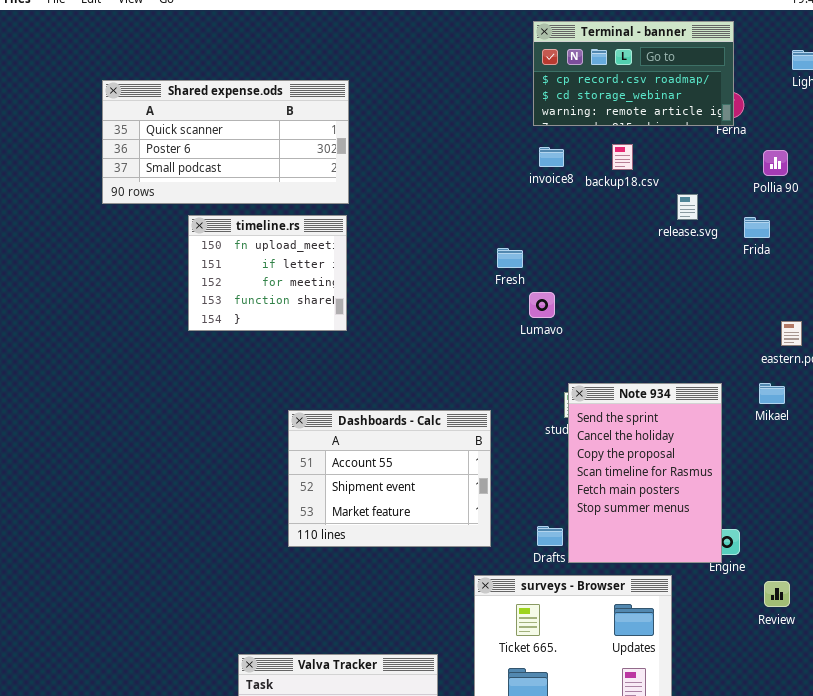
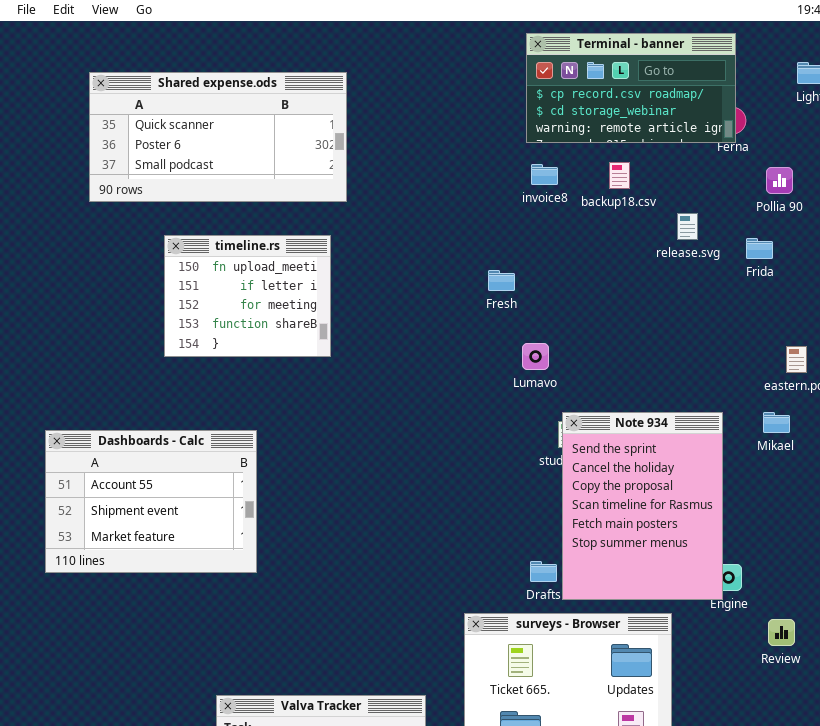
Shared expense.ods: [102,80,349,204] -> [89,72,347,202], moved
Lumavo: [529,292,555,318] -> [522,343,549,370], moved
Dashboards - Calc: [288,410,491,547] -> [45,430,257,573], moved

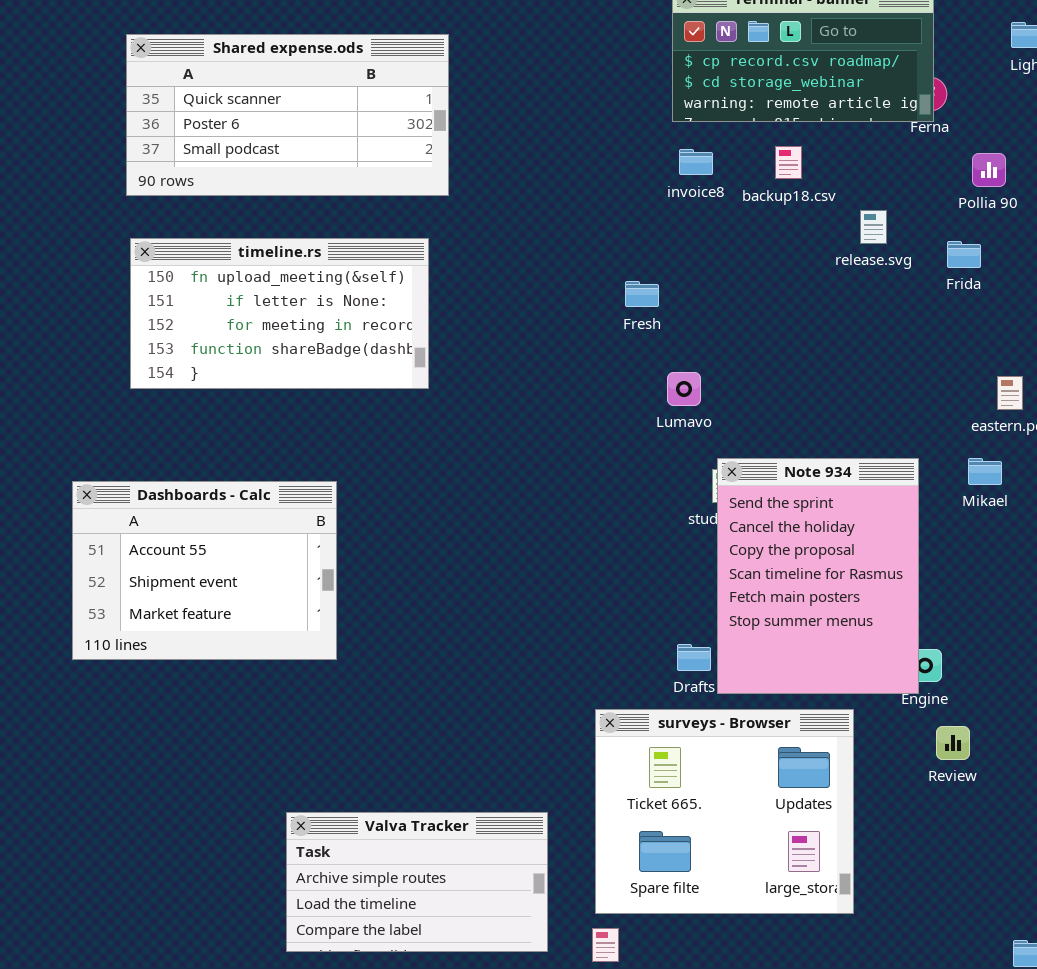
timeline.rs: [164,235,331,357] -> [130,238,429,389], resized
Review: [768,619,795,646] -> [936,726,970,760], moved

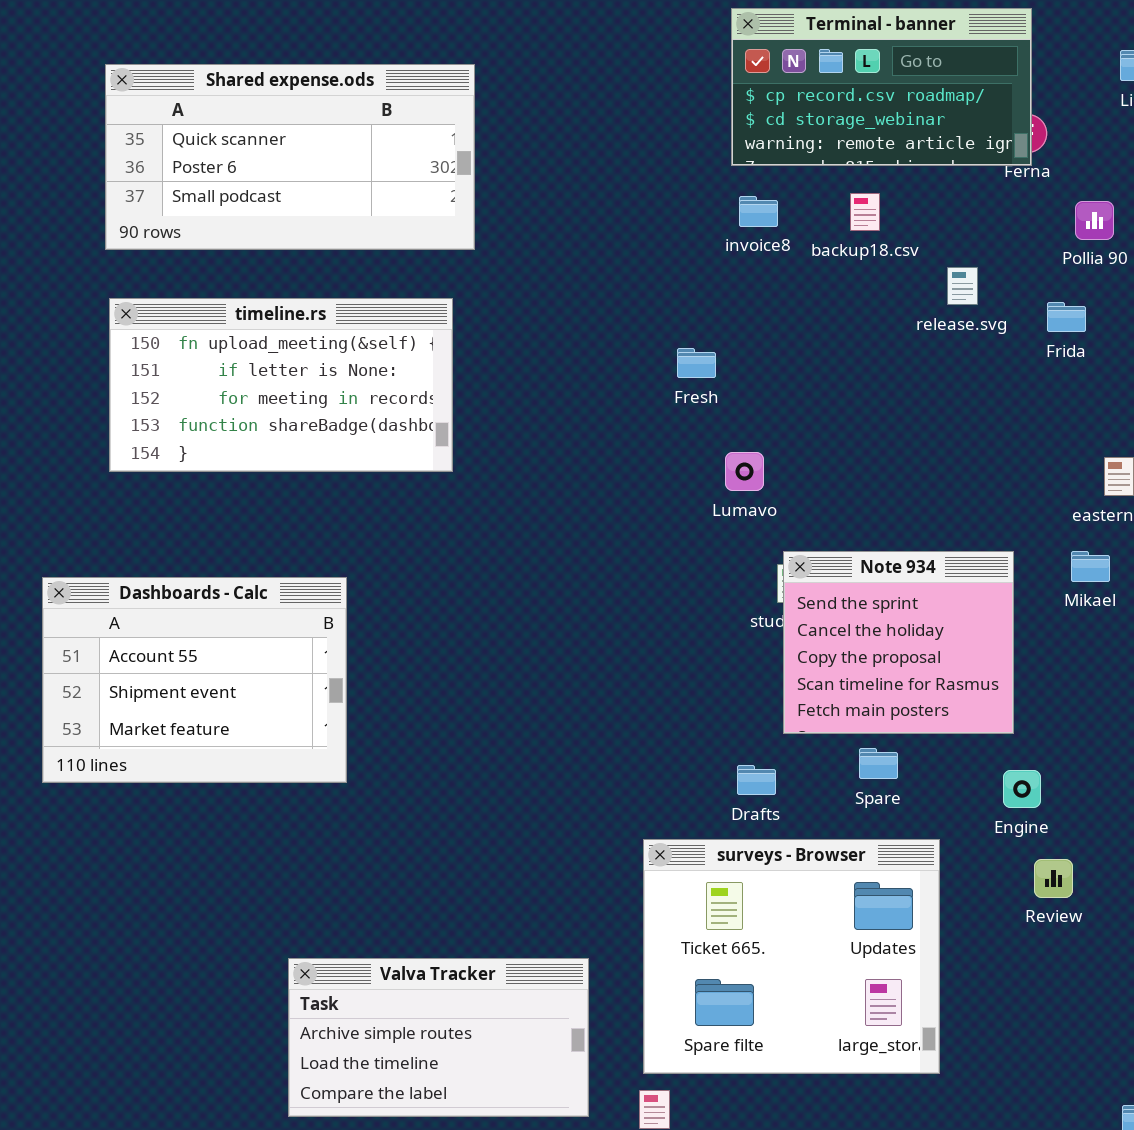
Note 934: [717,458,919,694] -> [783,551,1014,734], resized

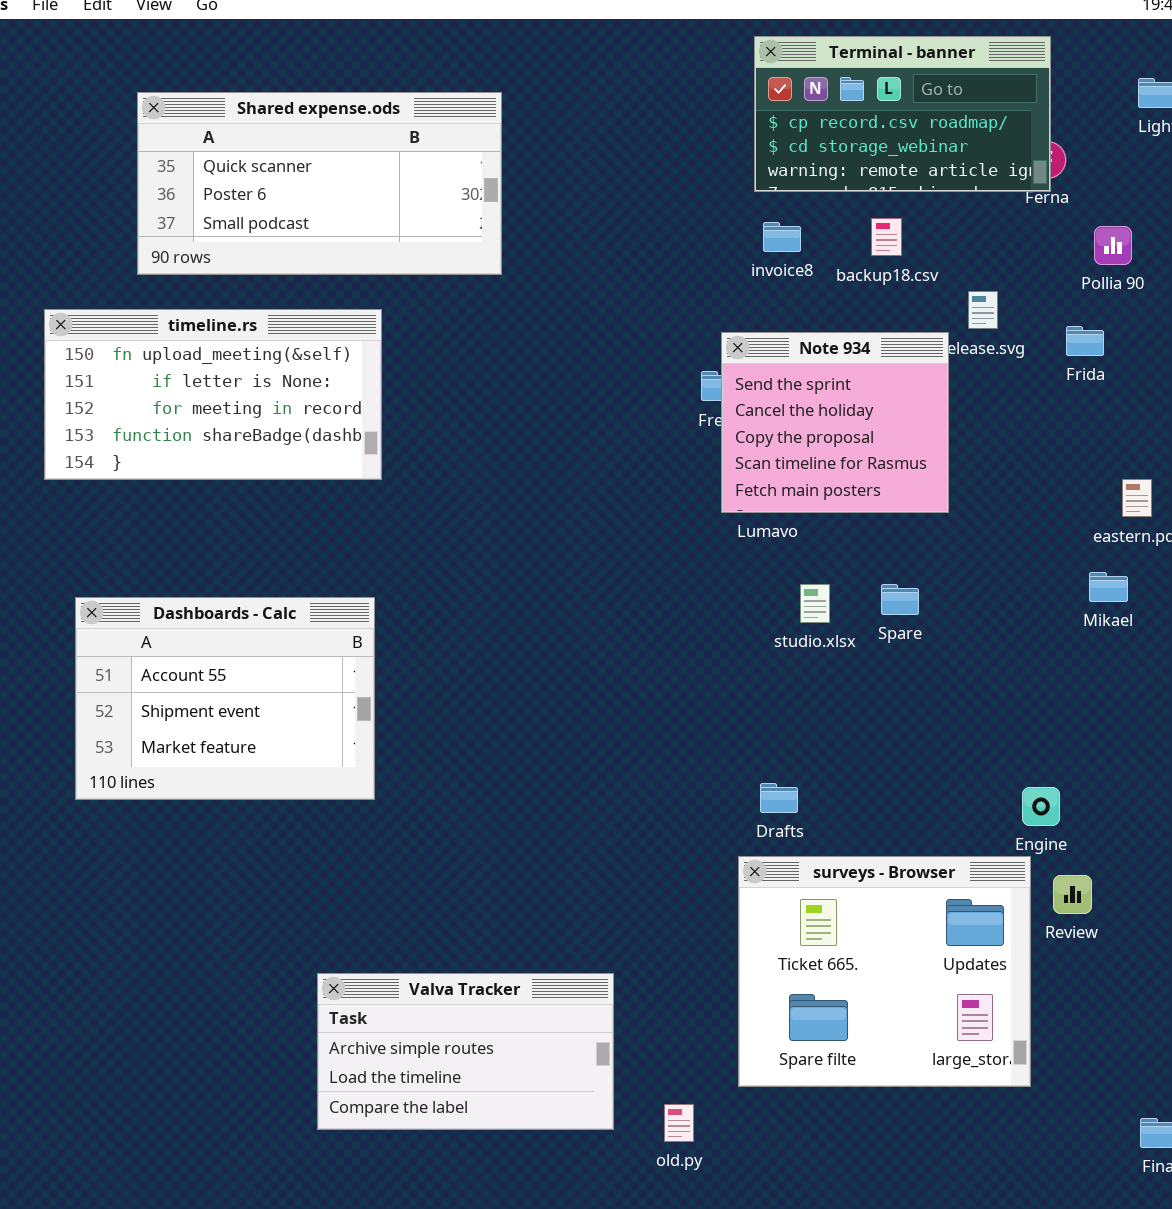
timeline.rs: [109,298,453,472] -> [44,309,382,480], moved
Note 934: [783,551,1014,734] -> [721,332,949,513], moved
Spare: [859,748,898,779] -> [881,584,919,615], moved
surveys - Browser: [643,839,940,1074] -> [738,856,1031,1087], moved

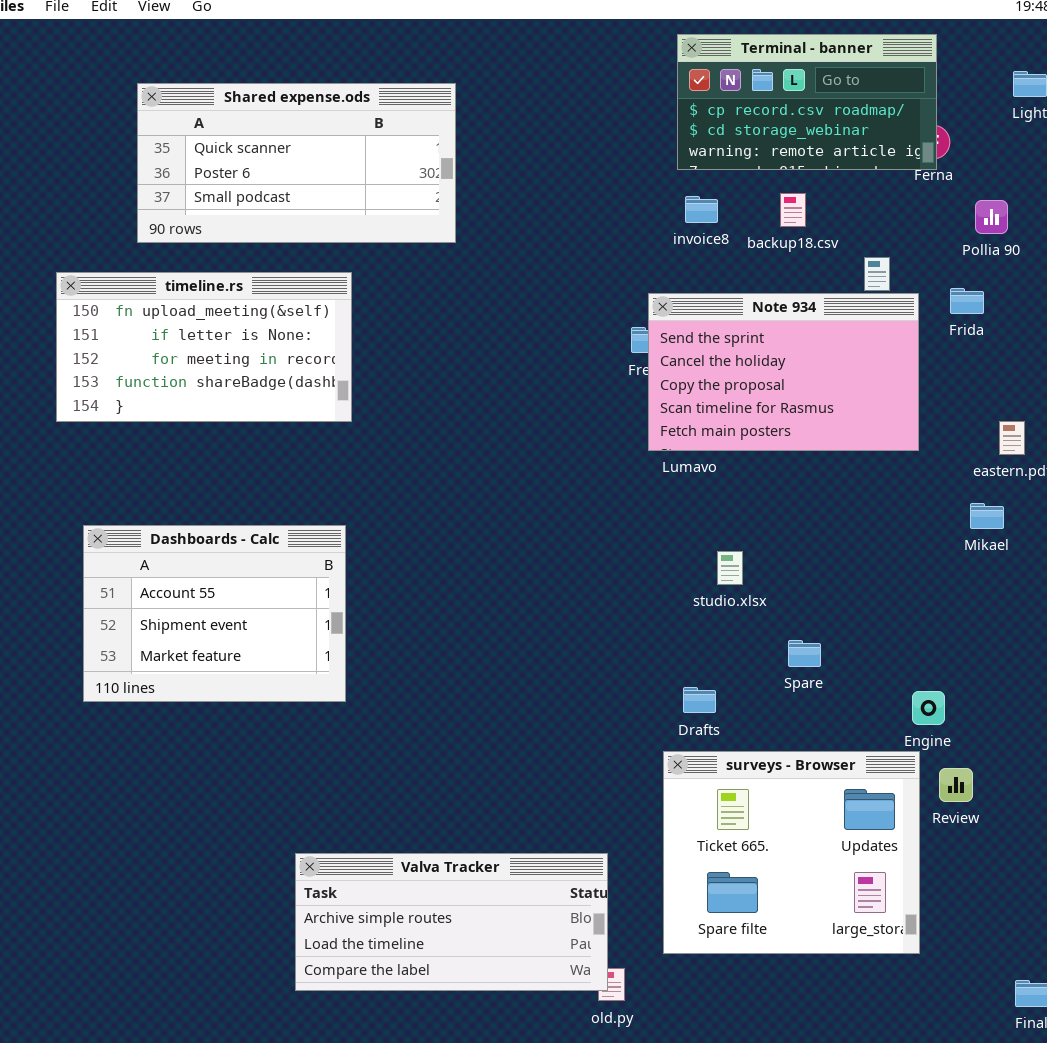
Note 934: [721,332,949,513] -> [648,293,919,451], resized
studio.xlsx: [800,584,830,623] -> [717,551,743,585], moved
Spare: [881,584,919,615] -> [788,640,821,667], moved
Valva Tracker: [317,973,614,1130] -> [295,853,608,991], resized

